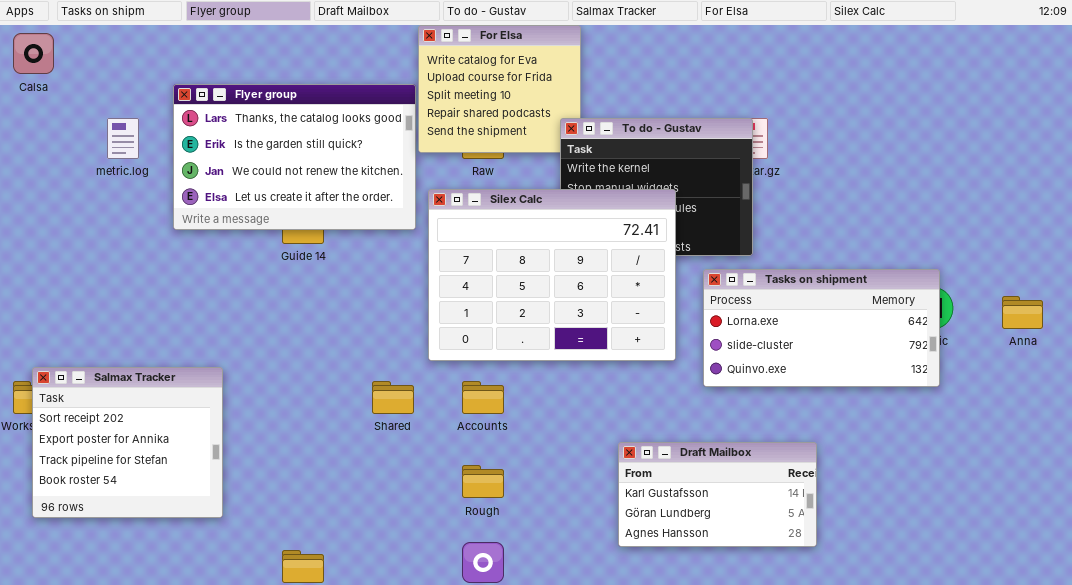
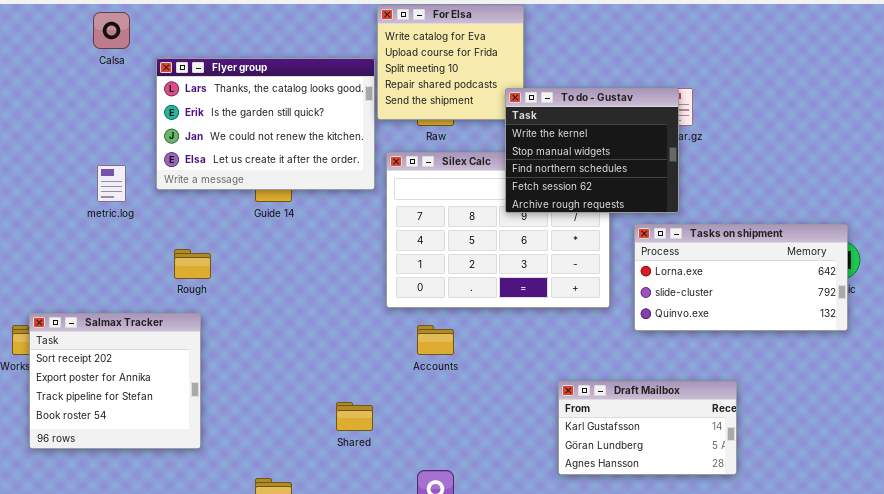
Calsa: [13,33,54,74] -> [93,12,130,49], moved
metric.log: [107,118,139,159] -> [97,165,126,202], moved
To do - Gustav: [560,118,753,256] -> [505,88,679,213], raised
Shared: [372,381,414,414] -> [336,402,373,431], moved
Rough: [462,465,504,498] -> [174,249,211,279], moved

